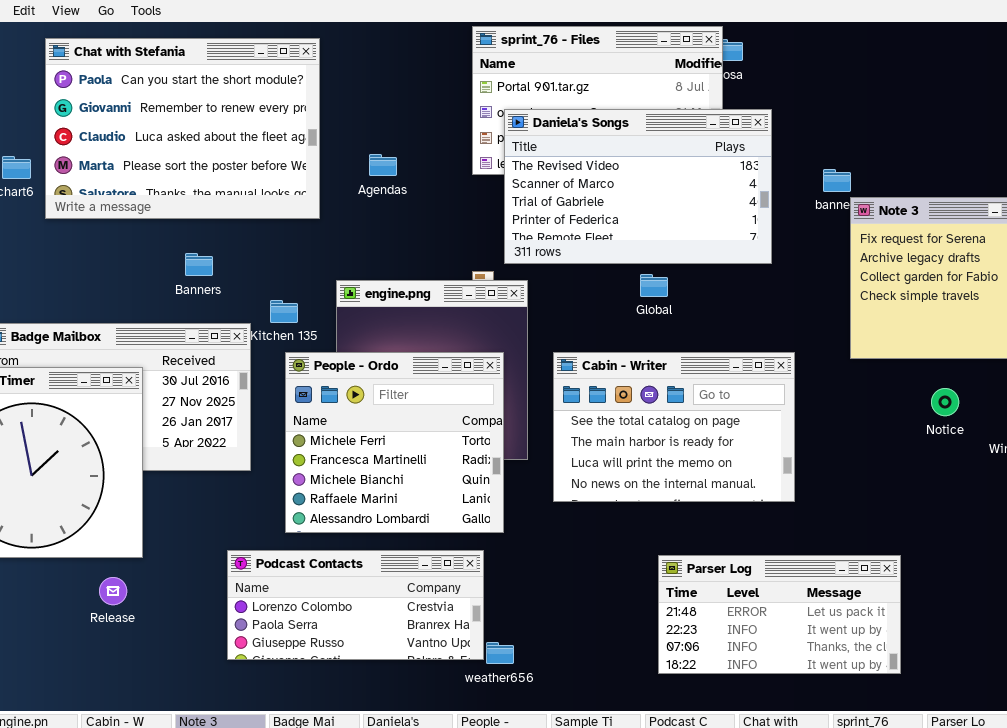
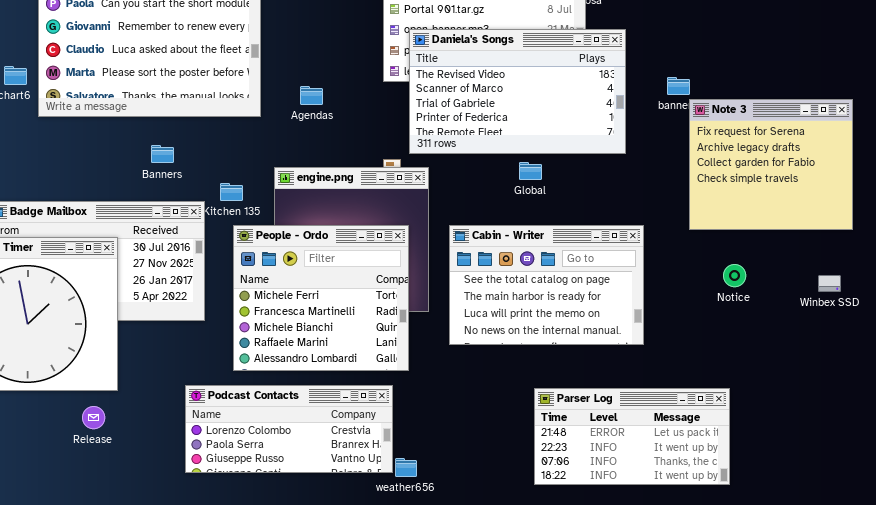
Agendas: [369,154,397,176] -> [300,86,323,105], moved
Notice: [931,388,959,416] -> [723,264,746,287], moved

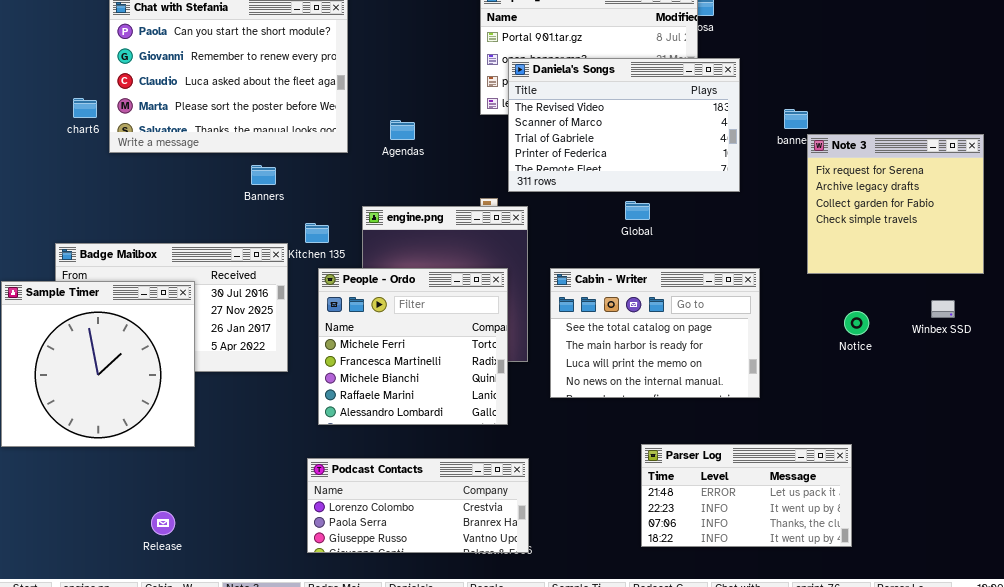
Banners: [151,145,174,163] -> [251,165,276,185], moved
Winbex SSD: [818,275,841,292] -> [931,300,955,318], moved
Podcast Contacts: [185,385,393,473] -> [307,458,529,553], moved
Release: [82,406,105,429] -> [151,511,175,535], moved

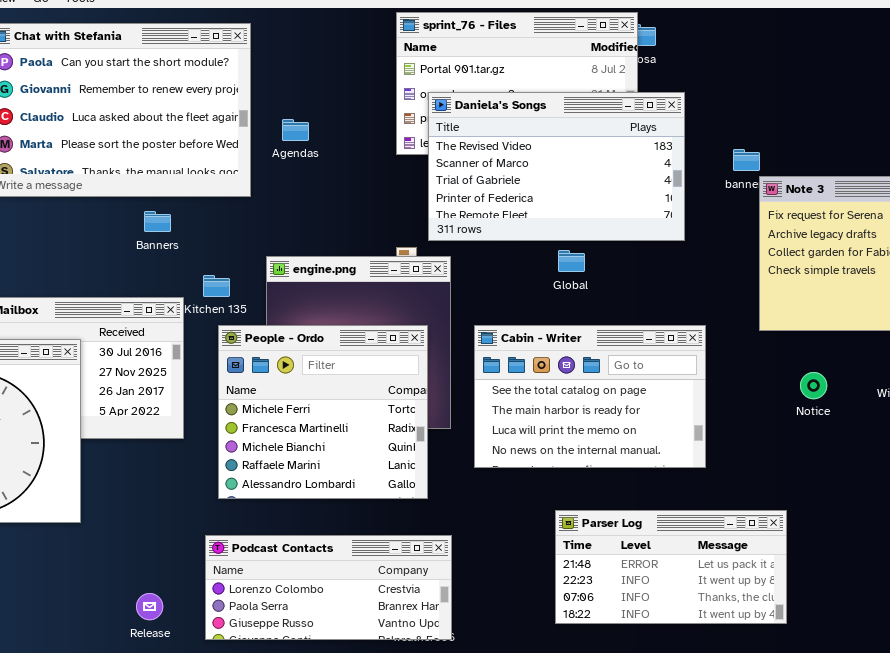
Agendas: [390,120,415,140] -> [282,119,309,141], moved
Parser Log: [641,444,852,547] -> [555,510,787,624], moved
Release: [151,511,175,535] -> [136,593,163,620], moved

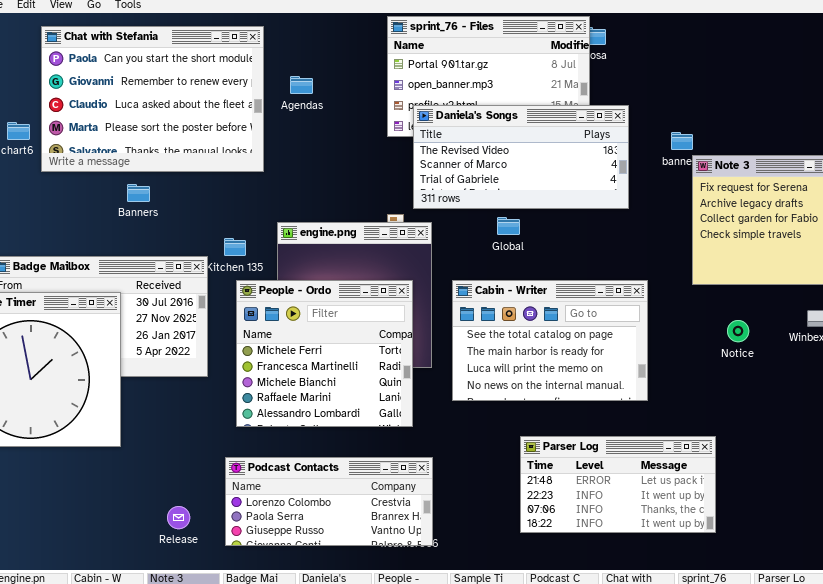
Daniela's Songs: [428,92,685,241] -> [413,105,629,209], resized
Agendas: [282,119,309,141] -> [290,76,313,94], moved
Banners: [144,211,171,232] -> [127,184,150,202], moved
Global: [558,250,585,272] -> [497,217,520,235], moved

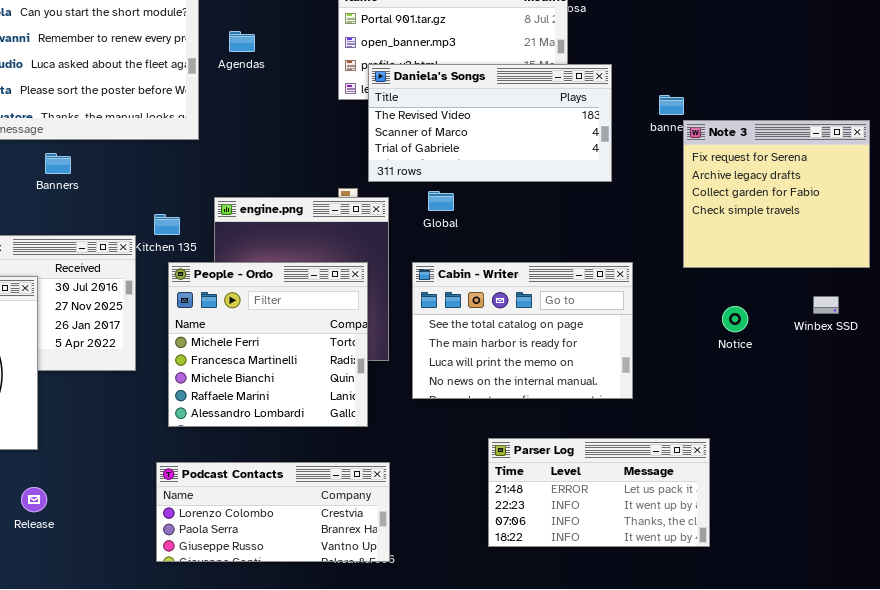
Global: [497,217,520,235] -> [428,191,454,211], moved
Release: [167,506,190,529] -> [21,487,47,512], moved

